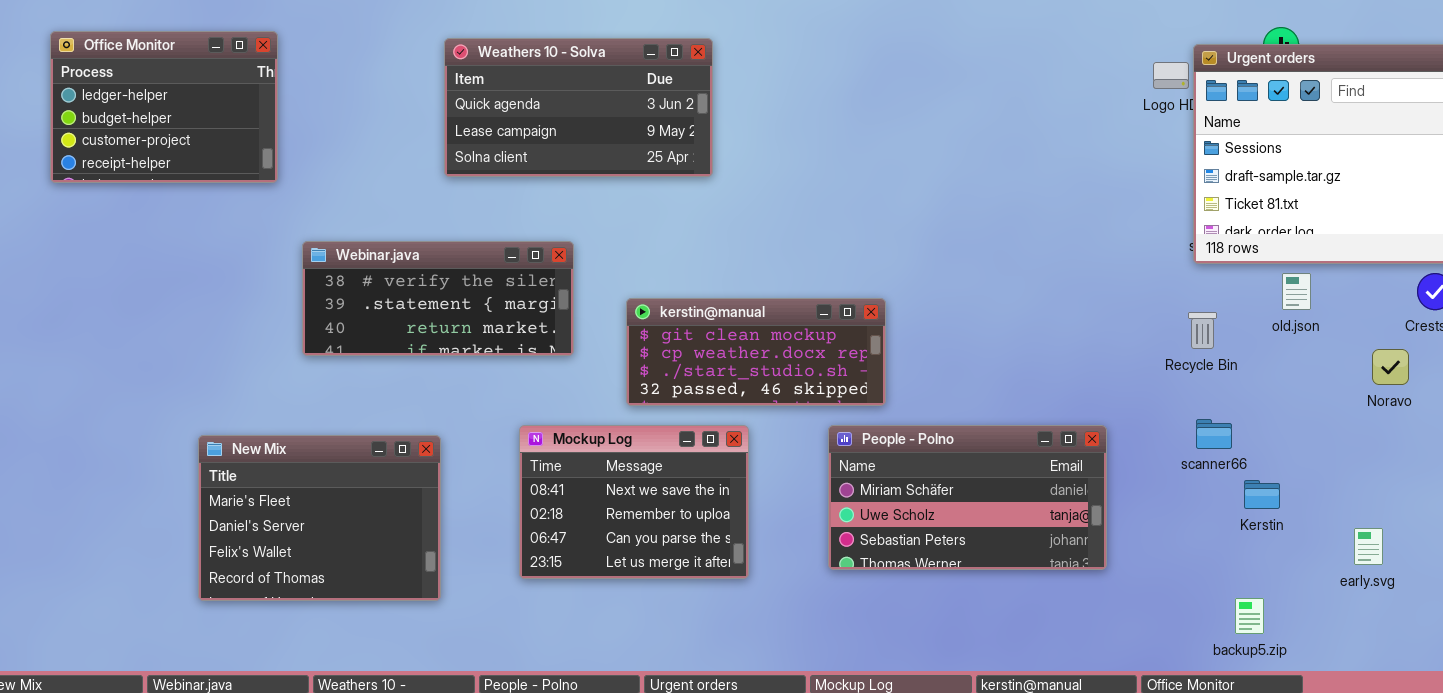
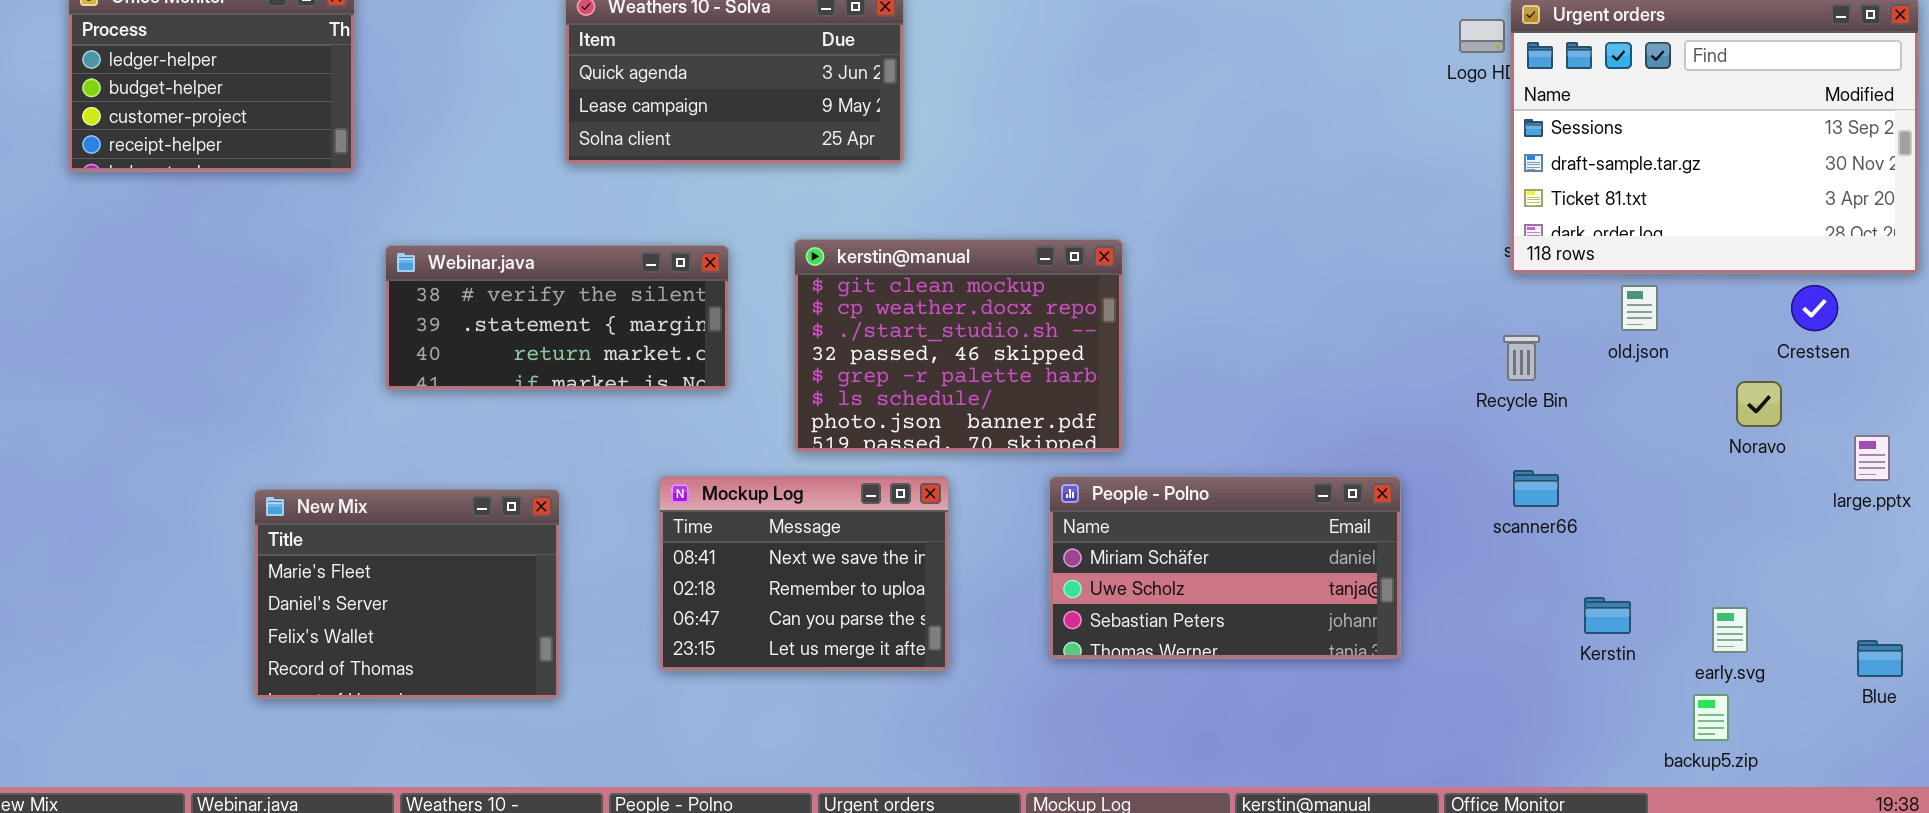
kerstin@manual: [626,298,886,406] -> [794,239,1123,452], resized
Kerstin: [1244,480,1280,509] -> [1584,597,1631,634], moved
backup5.zip: [1235,598,1264,634] -> [1693,694,1729,741], moved

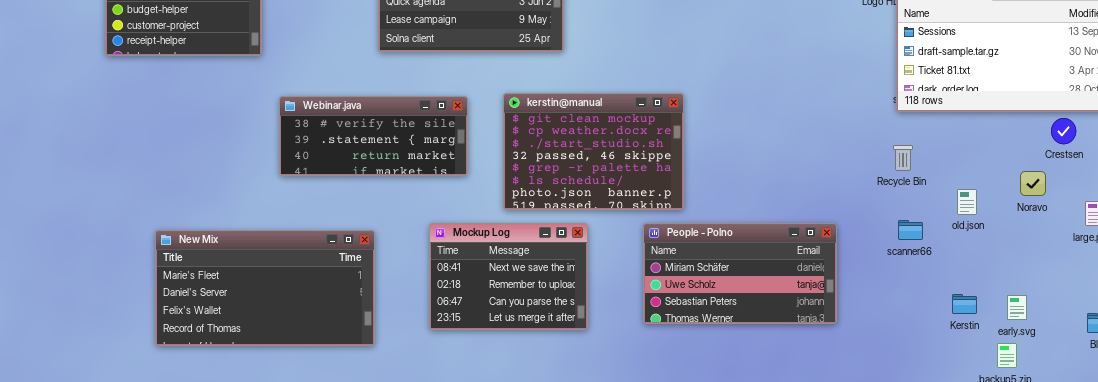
old.json: [1621,285,1658,331] -> [957,189,977,215], moved
New Mix: [254,489,560,699] -> [155,230,375,346], resized
Kerstin: [1584,597,1631,634] -> [952,294,977,314], moved

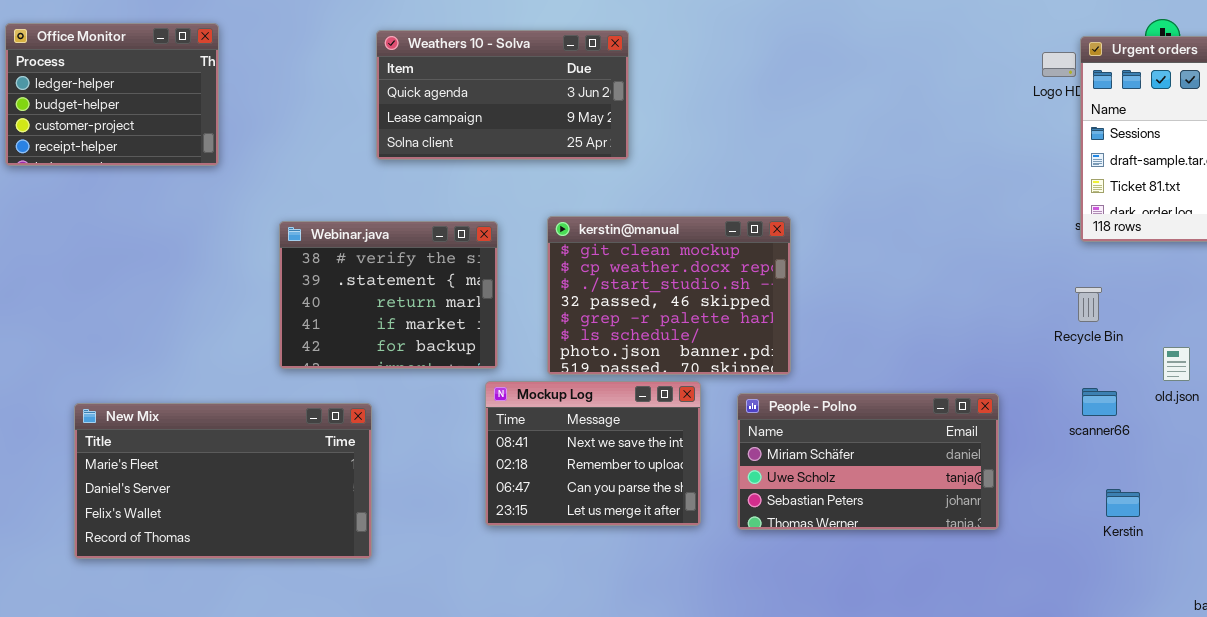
Webinar.java: [279,96,468,176] -> [279,221,498,369], resized
Mockup Log: [429,223,588,330] -> [485,381,701,526], moved
Kerstin: [952,294,977,314] -> [1106,489,1140,517], moved

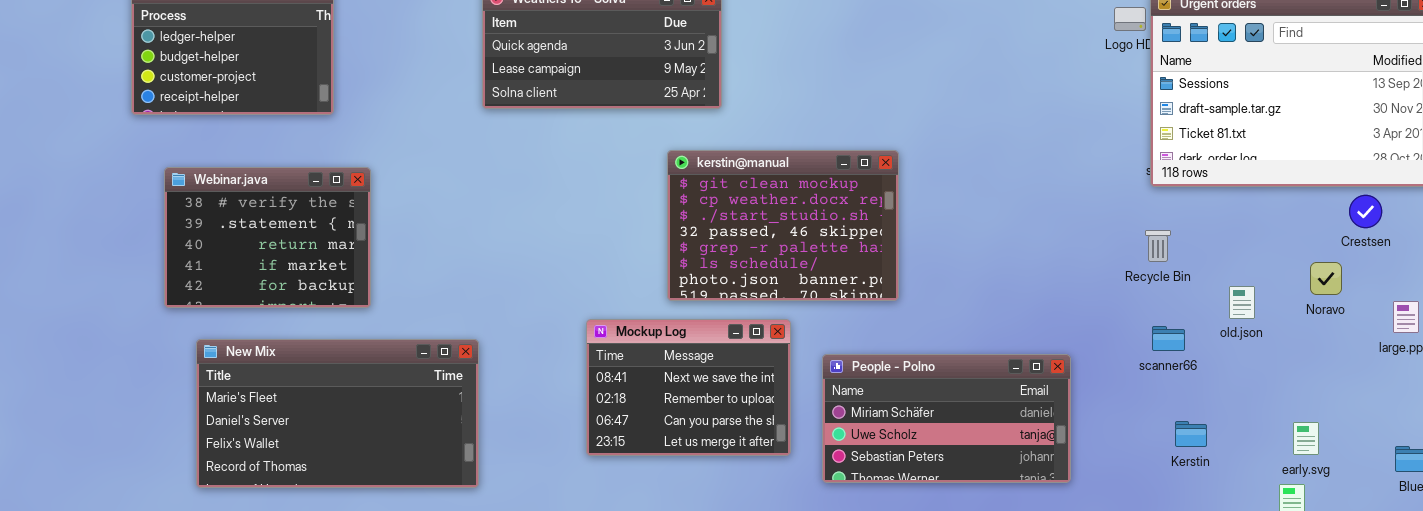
kerstin@manual: [547,216,791,375] -> [667,150,899,301], moved
Webinar.java: [279,221,498,369] -> [164,167,371,308], moved
People - Polno: [737,393,999,530] -> [822,354,1071,483], moved

